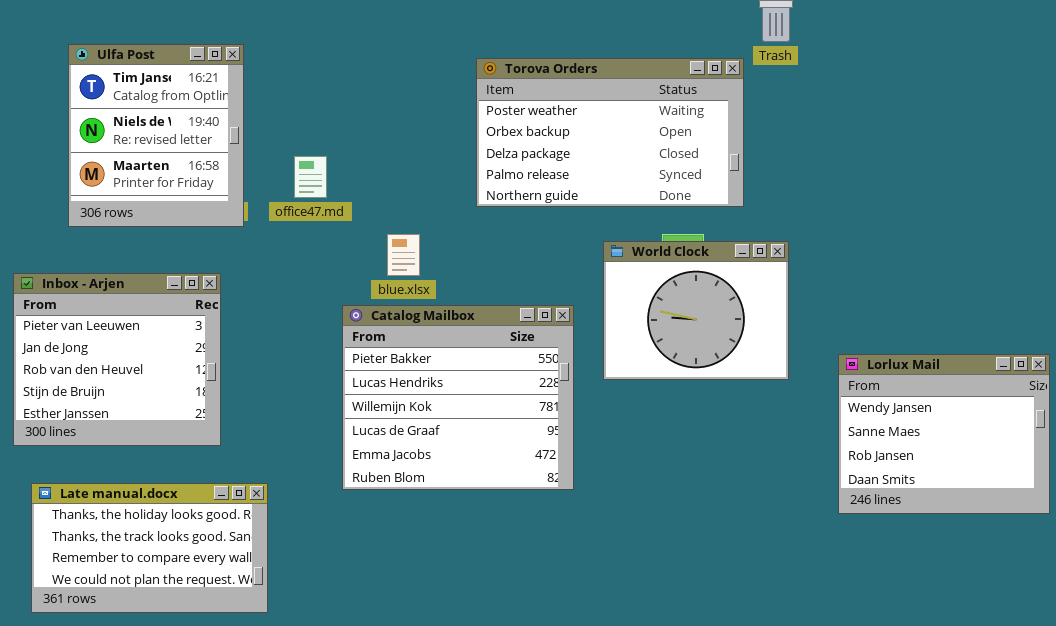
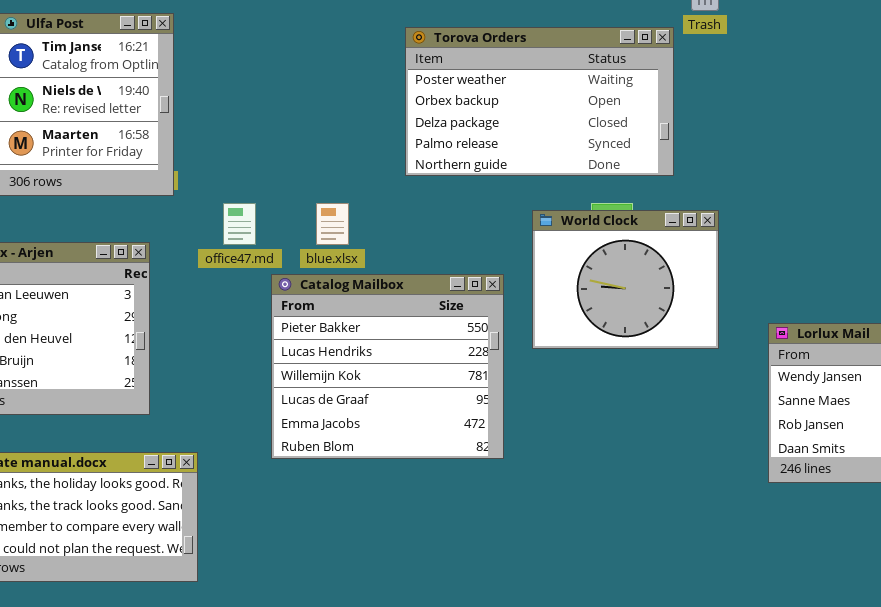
office47.md: [294,156,327,198] -> [223,203,256,245], moved

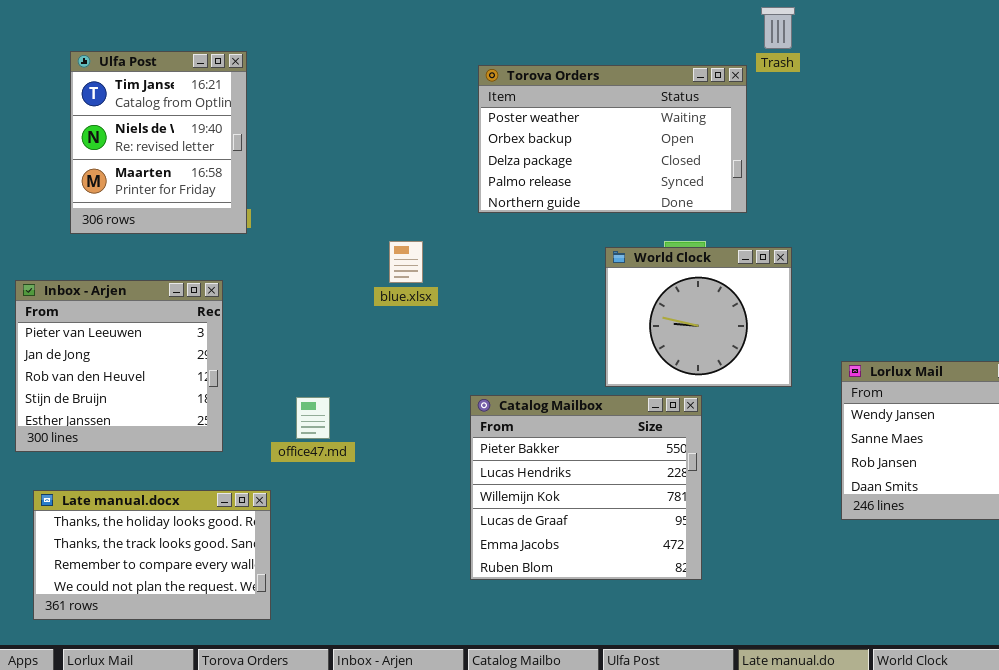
office47.md: [223,203,256,245] -> [296,397,330,439], moved
Catalog Mailbox: [271,274,504,459] -> [470,395,702,580], moved

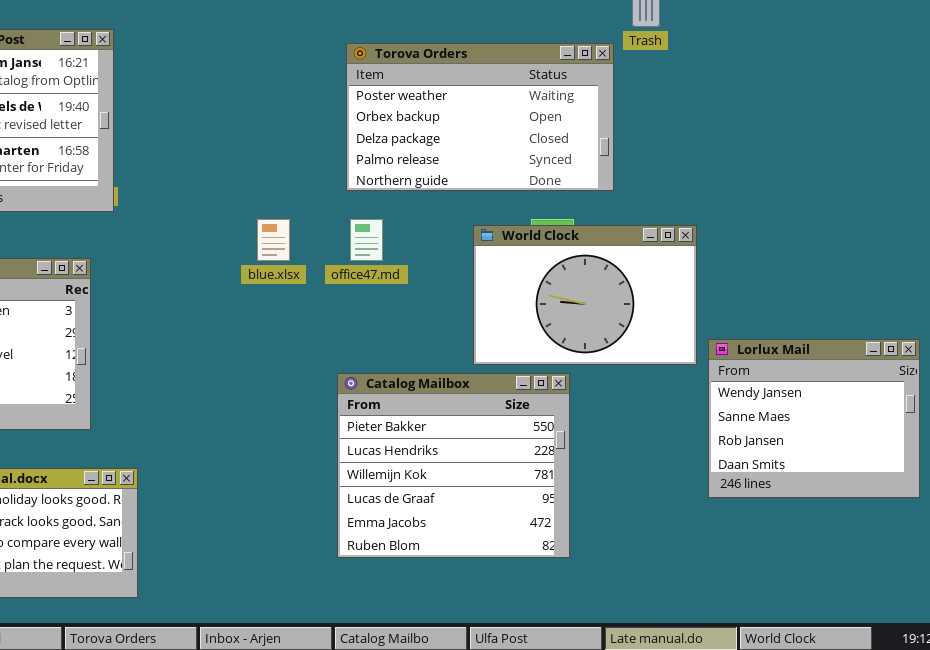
World Clock: [605,247,792,387] -> [473,225,697,365], resized
office47.md: [296,397,330,439] -> [350,219,383,261], moved

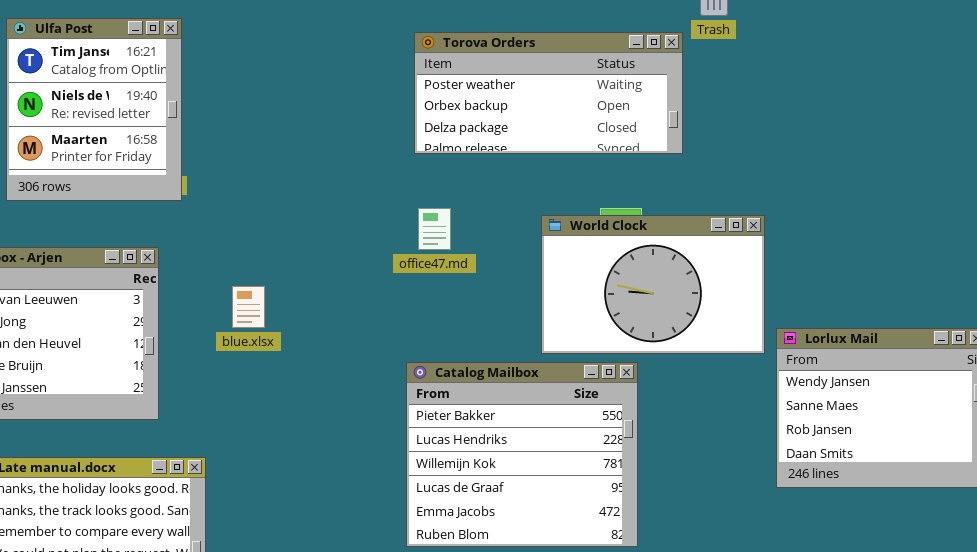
Torova Orders: [346,43,614,191] -> [414,32,683,154], resized
blue.xlsx: [257,219,290,261] -> [232,286,265,328], moved

